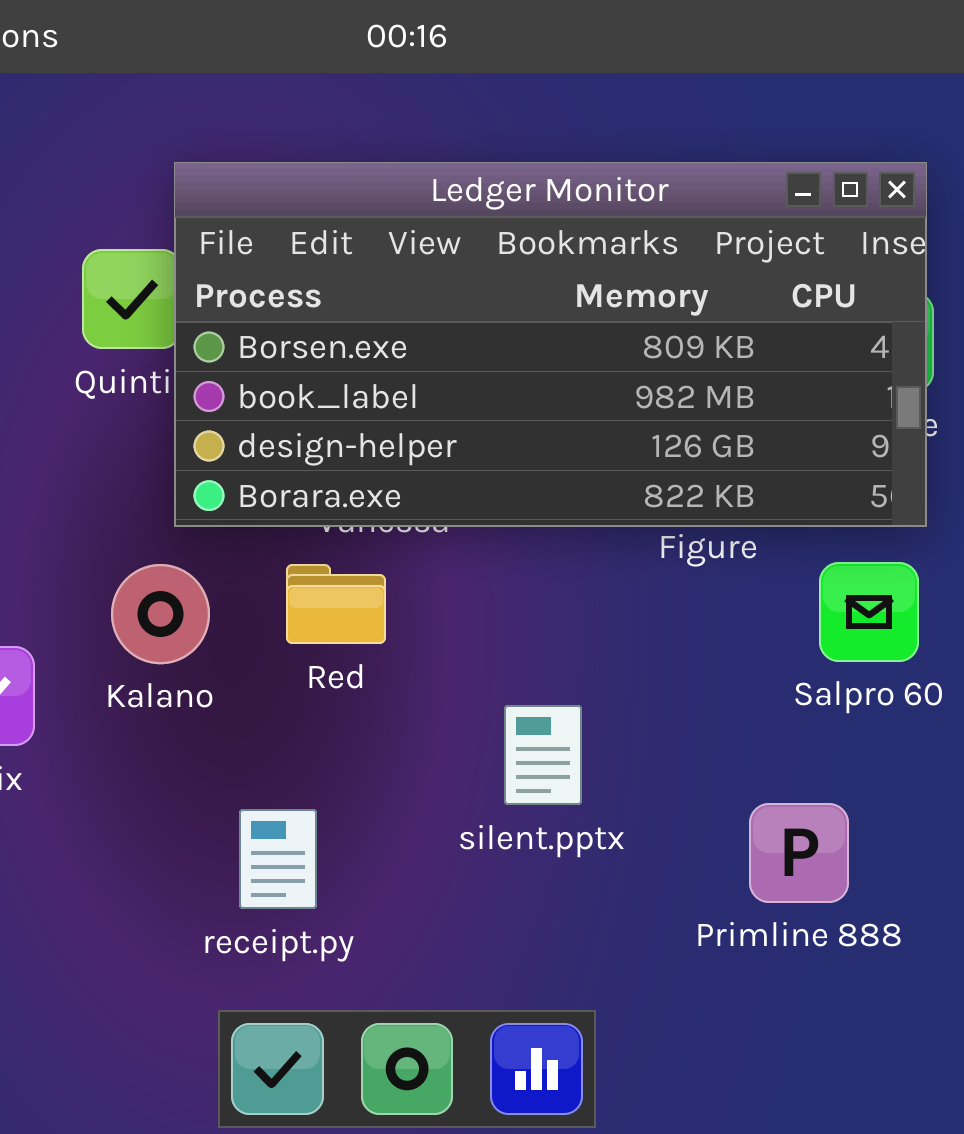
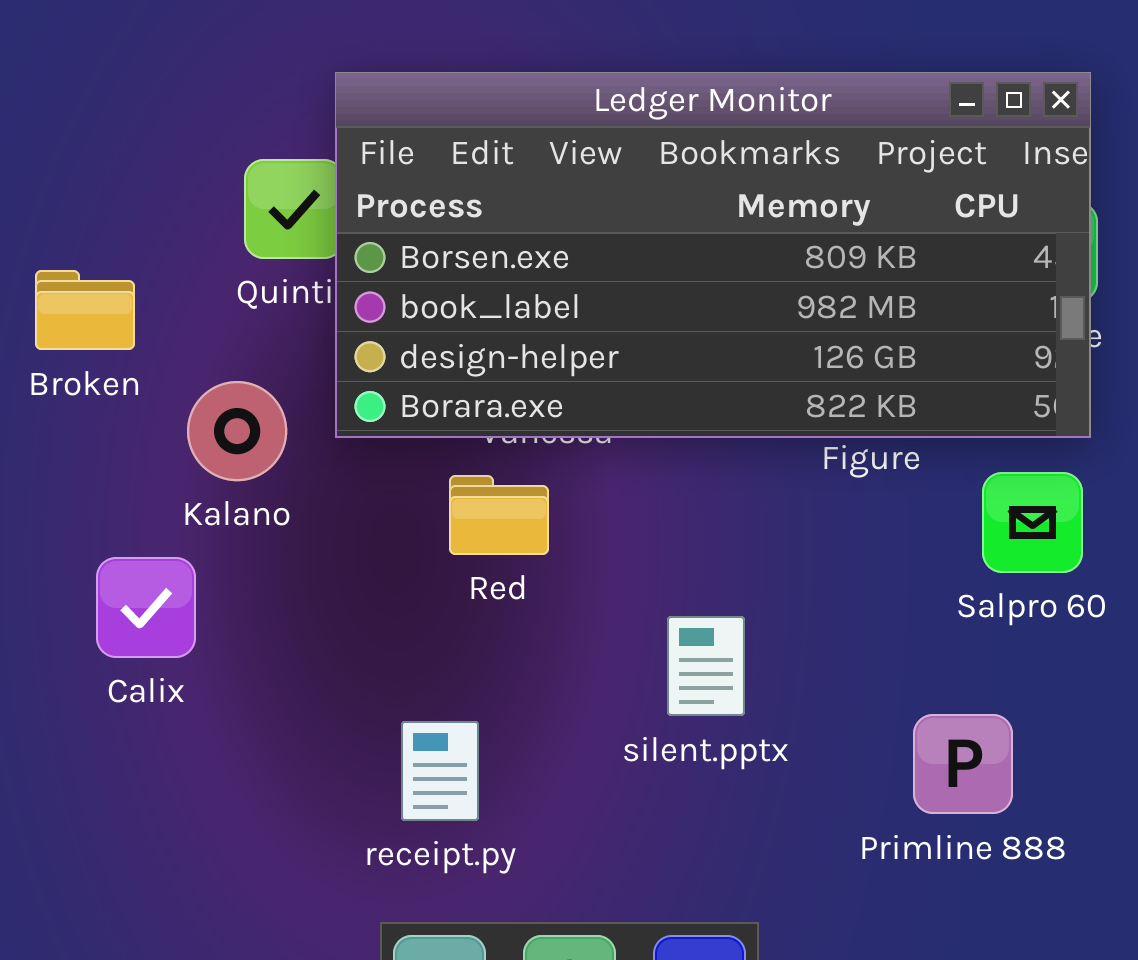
Kalano: [111,564,210,664] -> [187,381,287,481], moved

